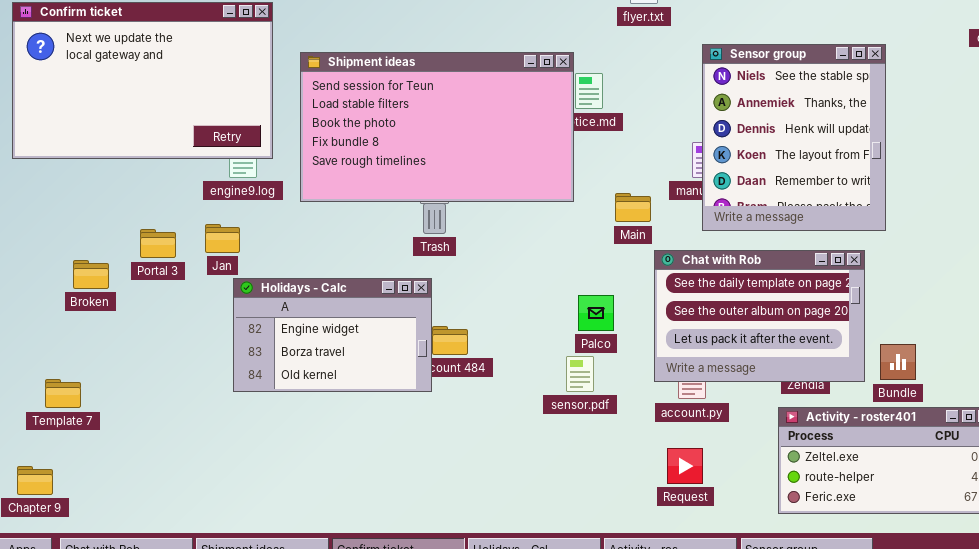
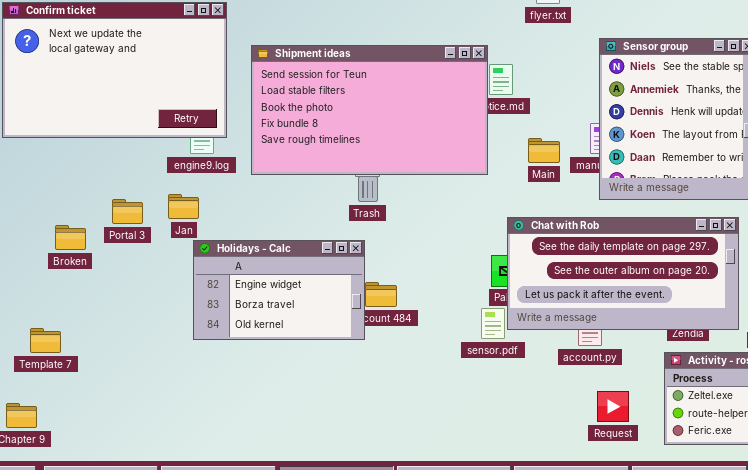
Main: [615,193,651,222] -> [528,138,560,163], moved
Chat with Rob: [654,250,865,382] -> [507,217,739,330], resized
Request: [667,448,703,484] -> [597,391,629,422], moved

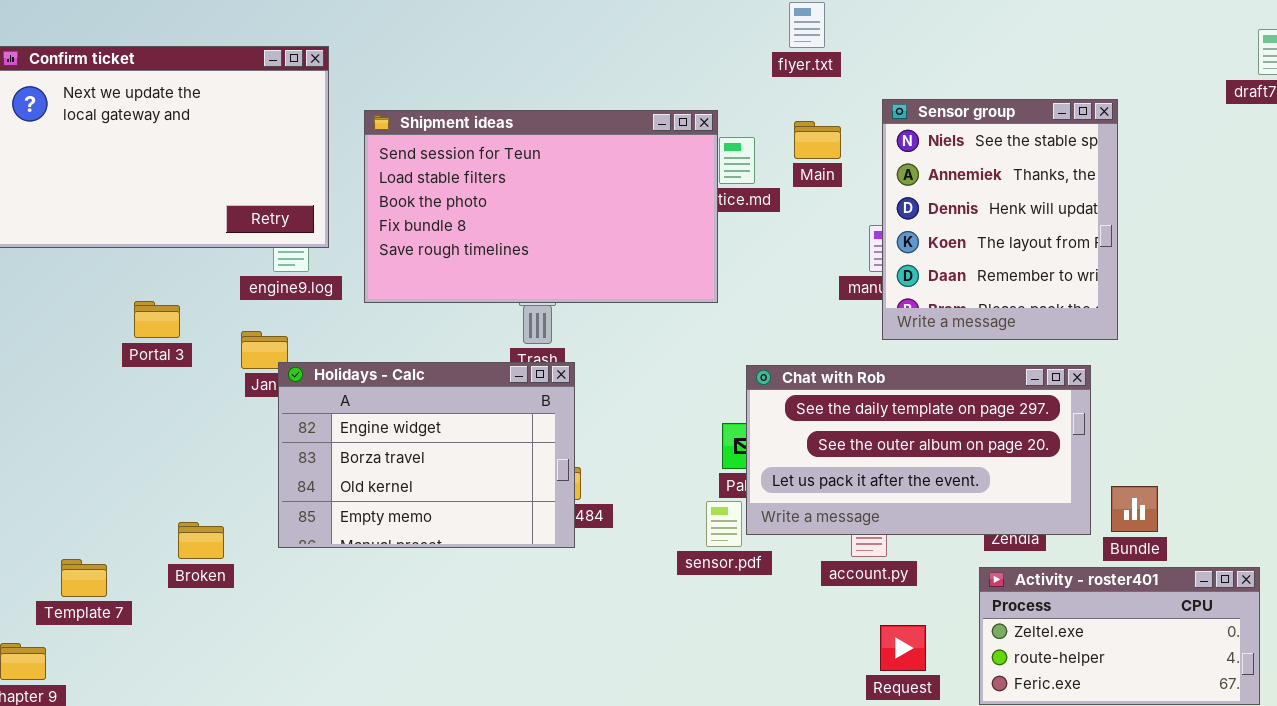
Main: [528,138,560,163] -> [794,121,841,159], moved
Portal 3: [112,199,143,224] -> [134,301,180,338], moved
Broken: [55,225,86,250] -> [178,522,224,559], moved
Holidays - Calc: [193,240,365,340] -> [278,362,575,548], resized
Template 7: [30,328,61,353] -> [61,559,107,597], moved

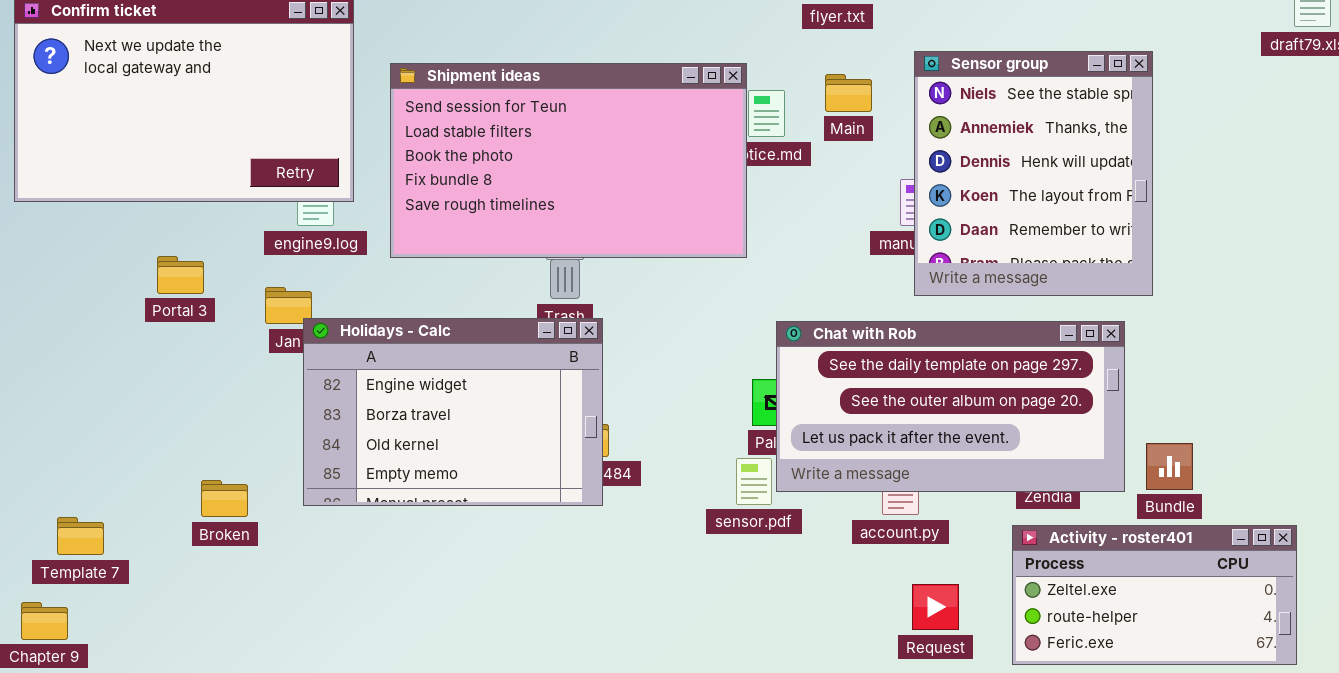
Template 7: [61,559,107,597] -> [57,517,104,555], moved

